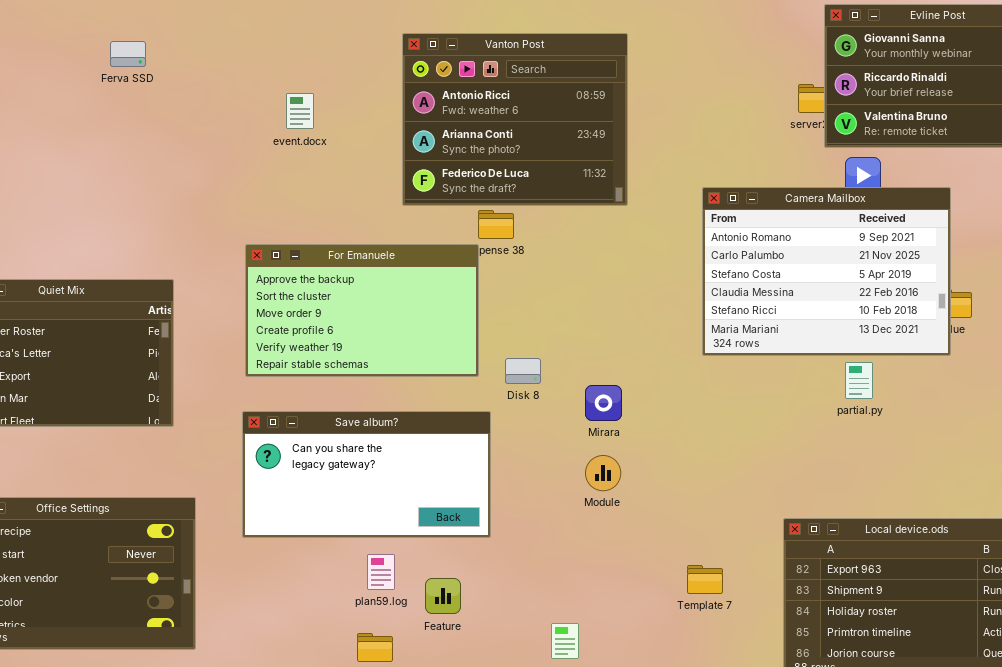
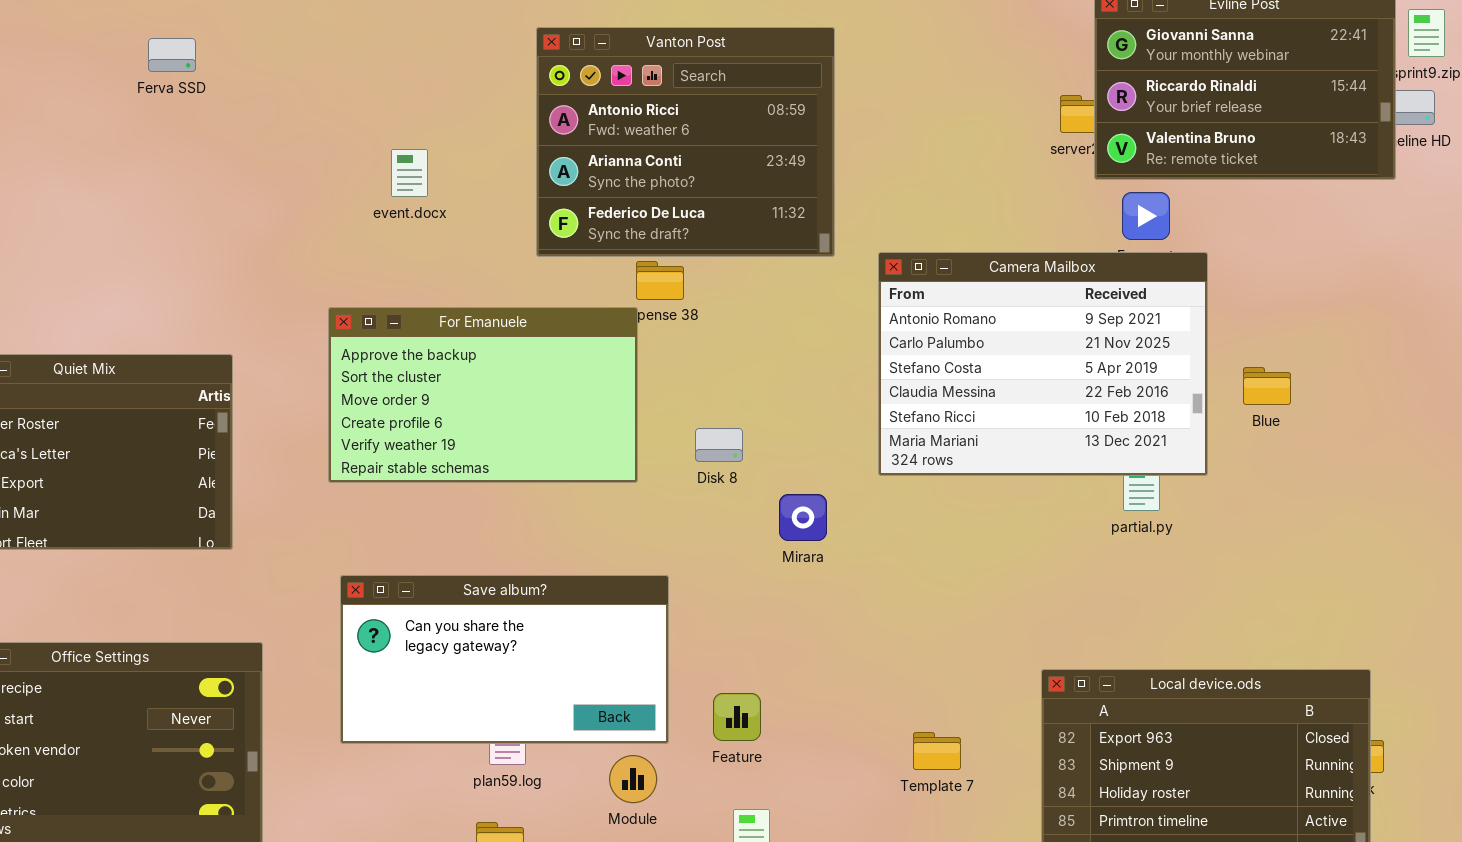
event.docx: [286,93,314,129] -> [391,149,428,197], moved
Camera Mailbox: [702,187,951,356] -> [878,252,1208,476], moved
Disk 8: [505,358,541,384] -> [695,428,743,462], moved
Save album?: [242,411,491,538] -> [340,575,669,744], moved
Module: [585,455,621,491] -> [609,755,657,803], moved
Feature: [425,578,461,614] -> [713,693,761,741], moved

